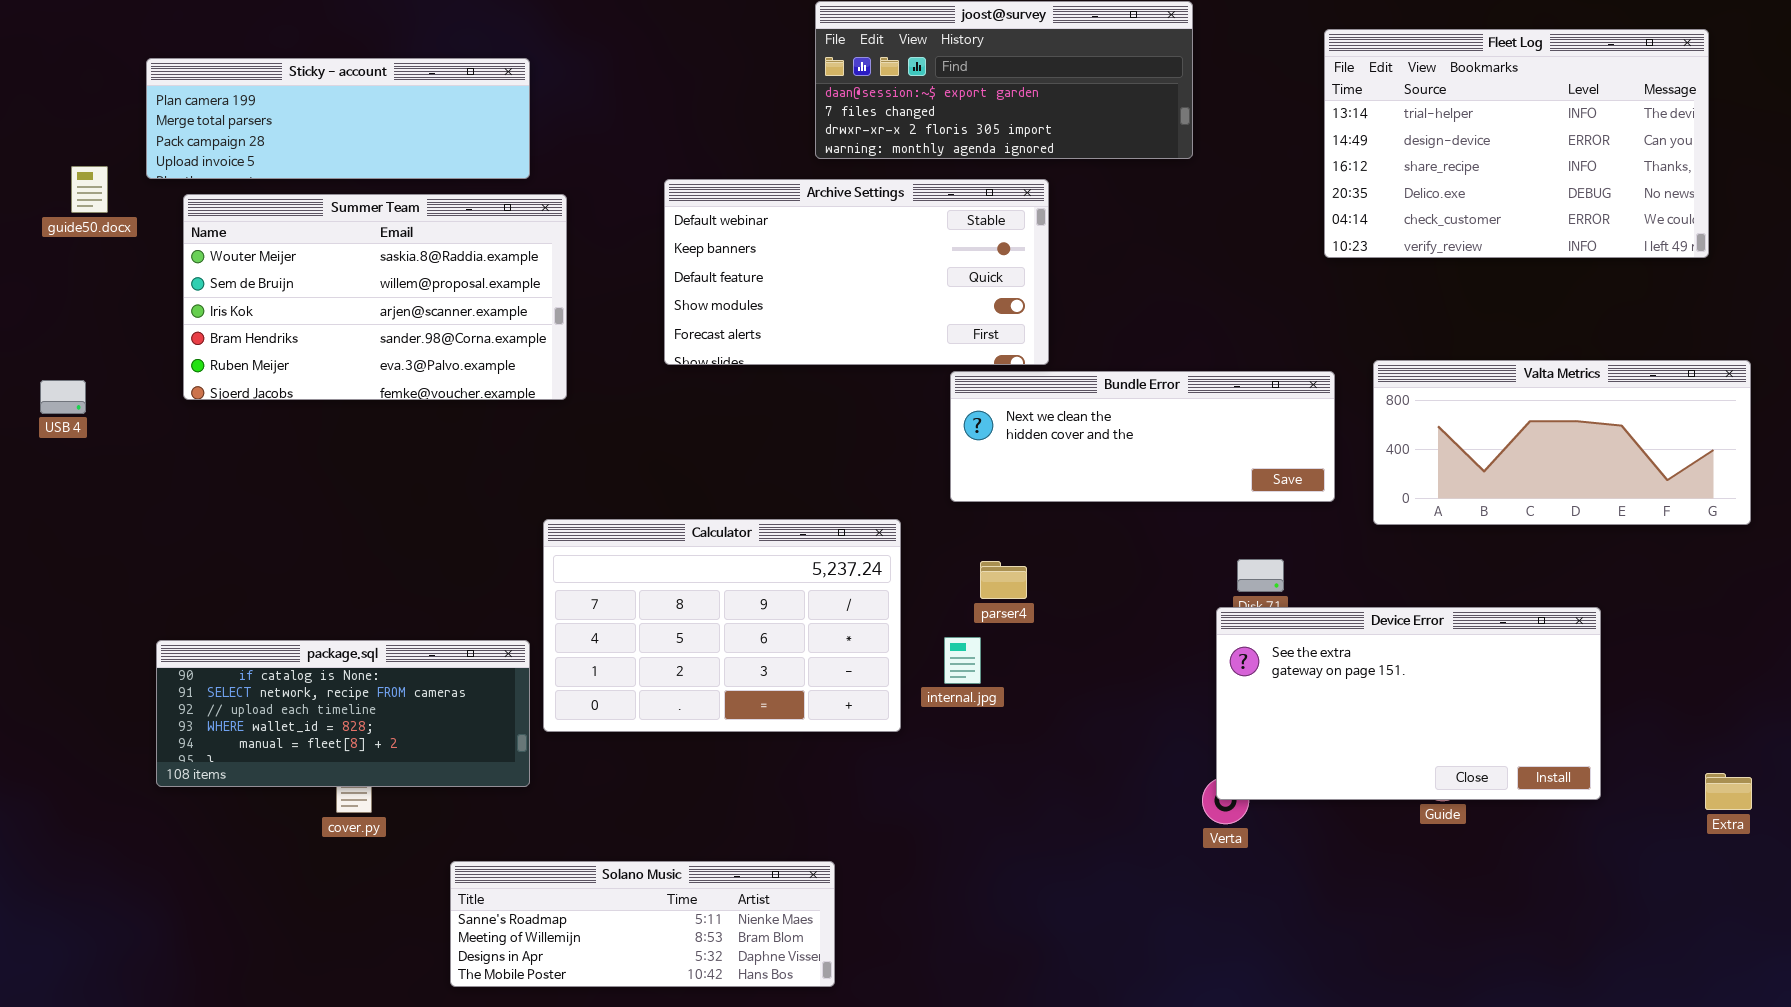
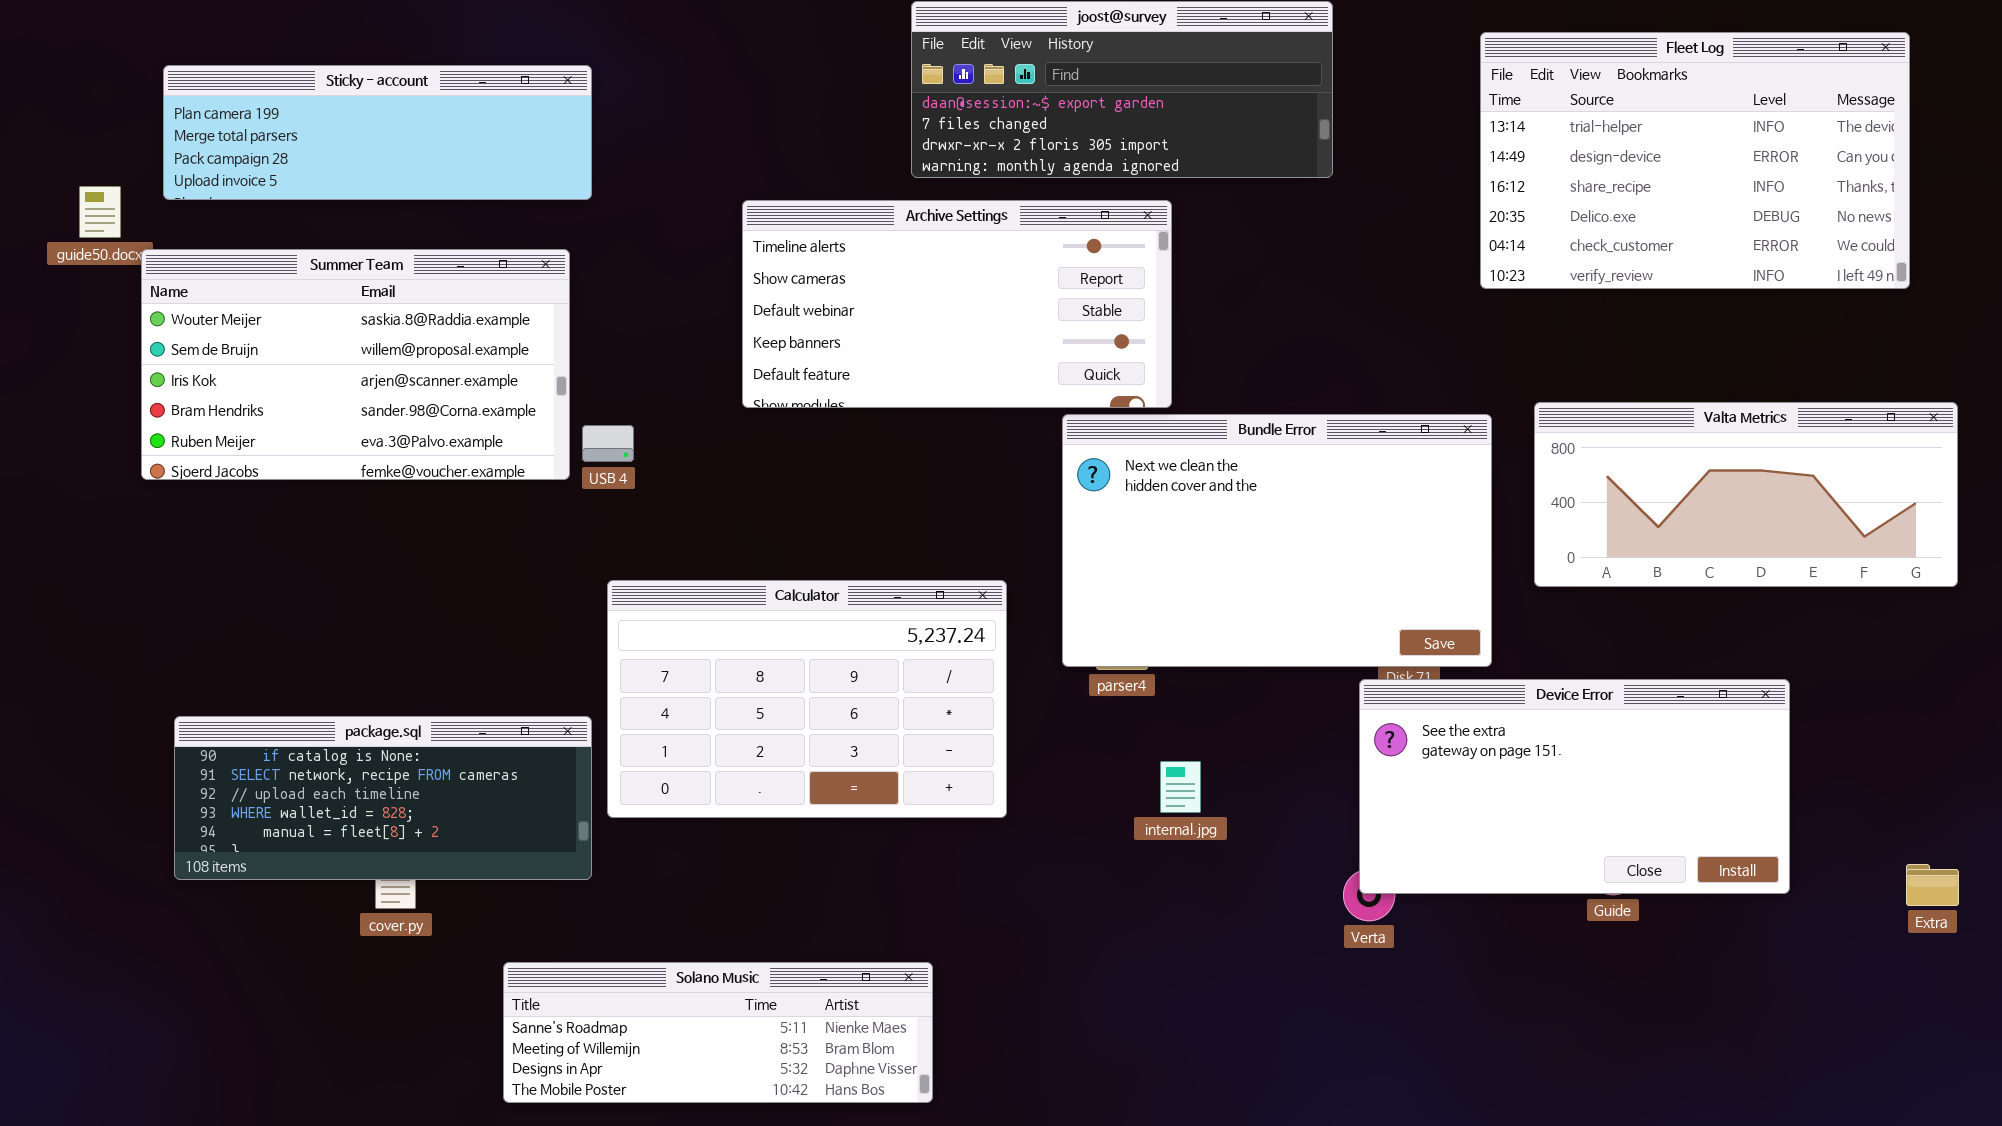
Archive Settings: [664,179,1049,365] -> [742,200,1172,408], scrolled up 2 rows
Summer Team: [183,194,567,400] -> [141,249,570,480], moved
Bundle Error: [950,371,1335,502] -> [1062,414,1492,667], resized
USB 4: [40,380,86,414] -> [582,425,634,462], moved
internal.jpg: [944,637,981,684] -> [1160,761,1201,813], moved

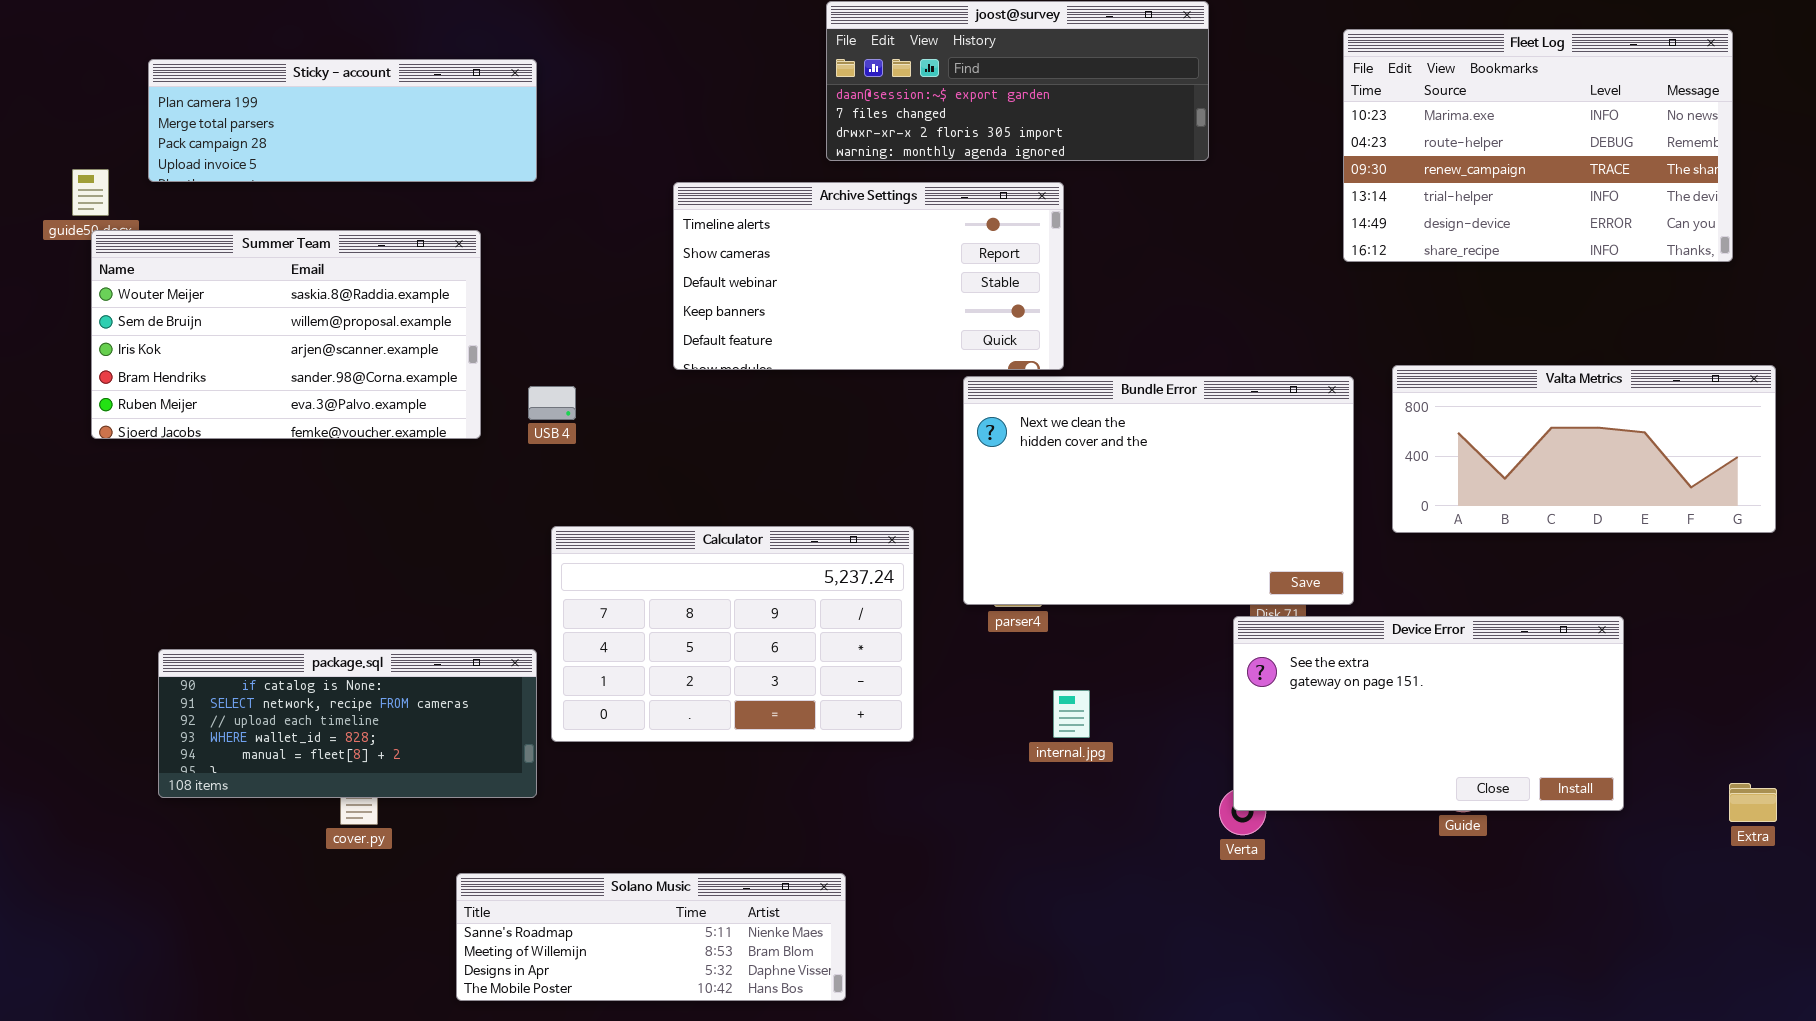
Fleet Log: [1480,32,1910,289] -> [1343,29,1733,262], scrolled up 3 rows
Summer Team: [141,249,570,480] -> [91,230,481,439], moved

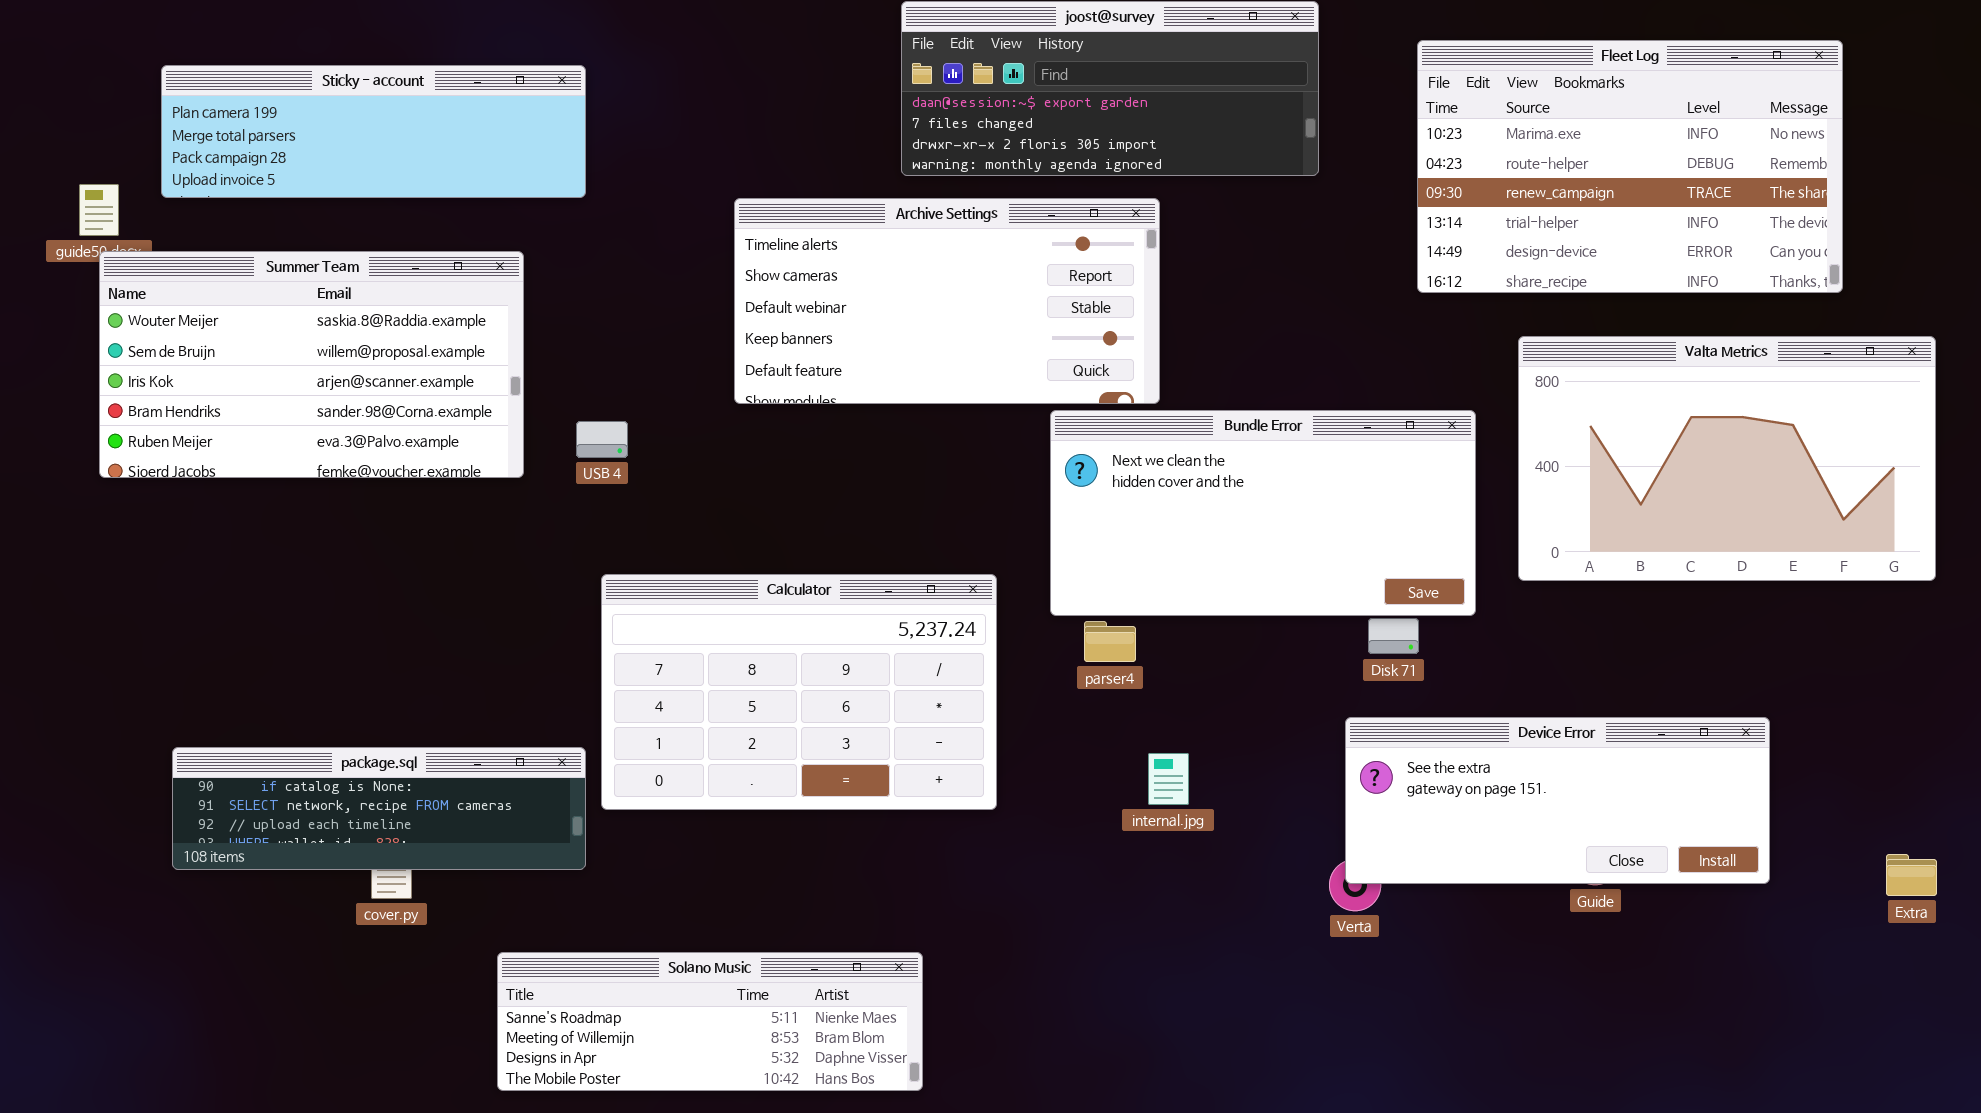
Fleet Log: [1343,29,1733,262] -> [1417,40,1843,293], moved
Valta Metrics: [1392,365,1776,533] -> [1518,336,1936,581], resized
Bundle Error: [963,376,1354,605] -> [1050,410,1476,616], resized
Device Error: [1233,616,1624,811] -> [1345,717,1770,884], resized
package.sql: [158,649,537,798] -> [172,747,586,870], resized

